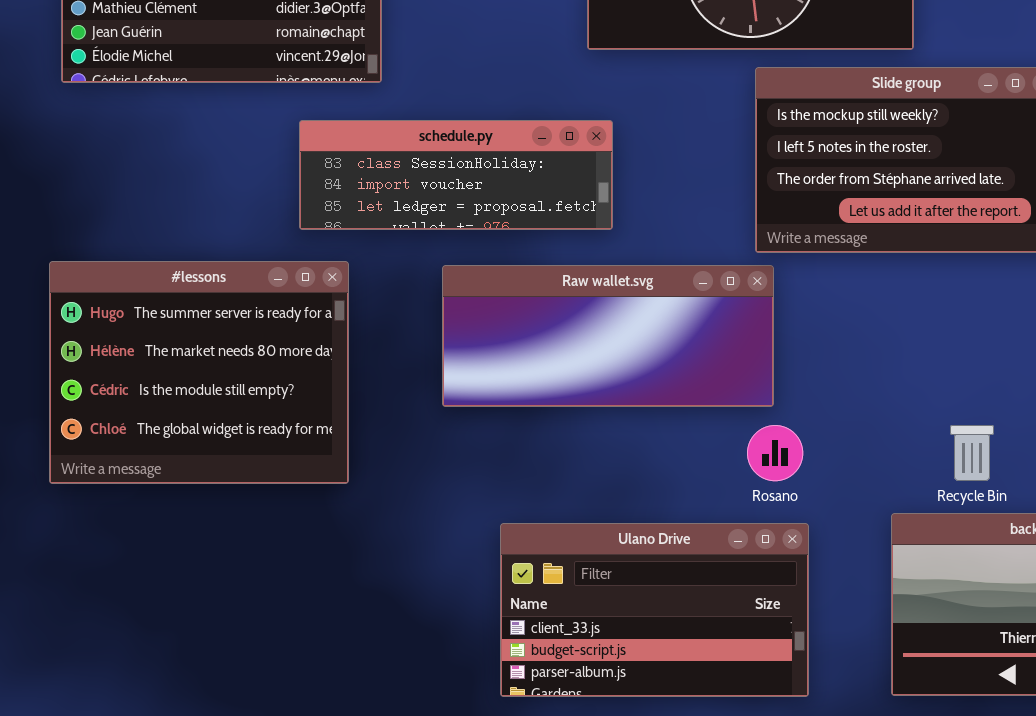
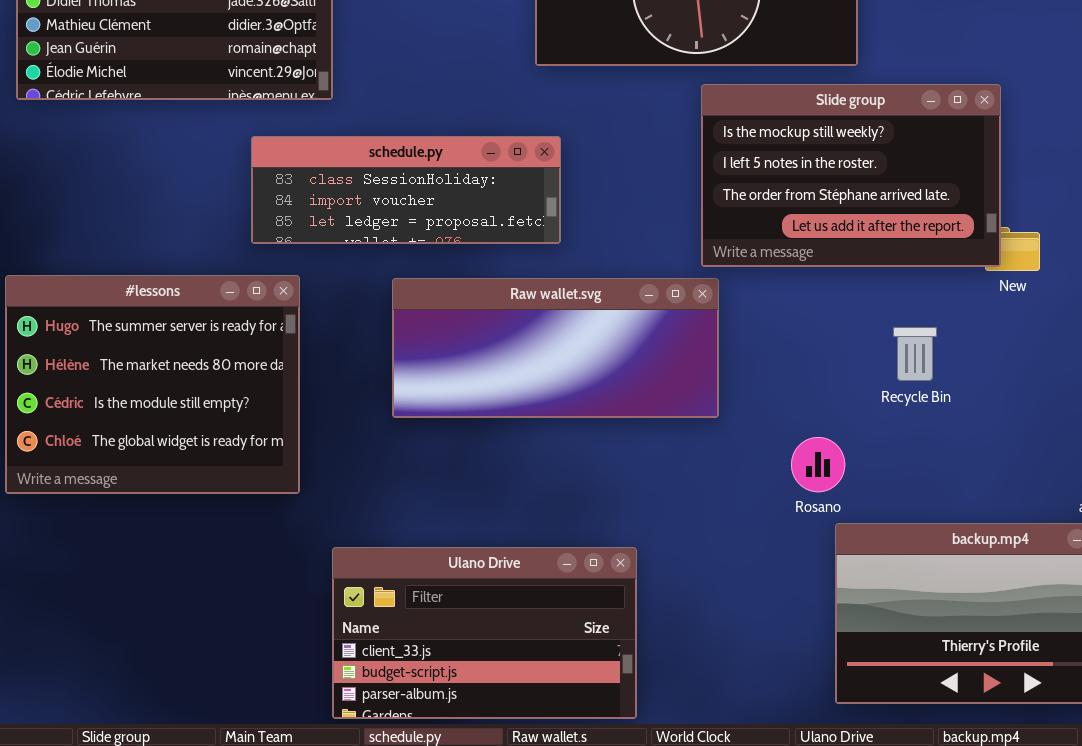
Rosano: [747,425,803,481] -> [791,437,845,492], moved
Recycle Bin: [950,425,994,481] -> [893,327,937,381], moved
Ulano Drive: [500,523,809,697] -> [332,547,637,719], moved

